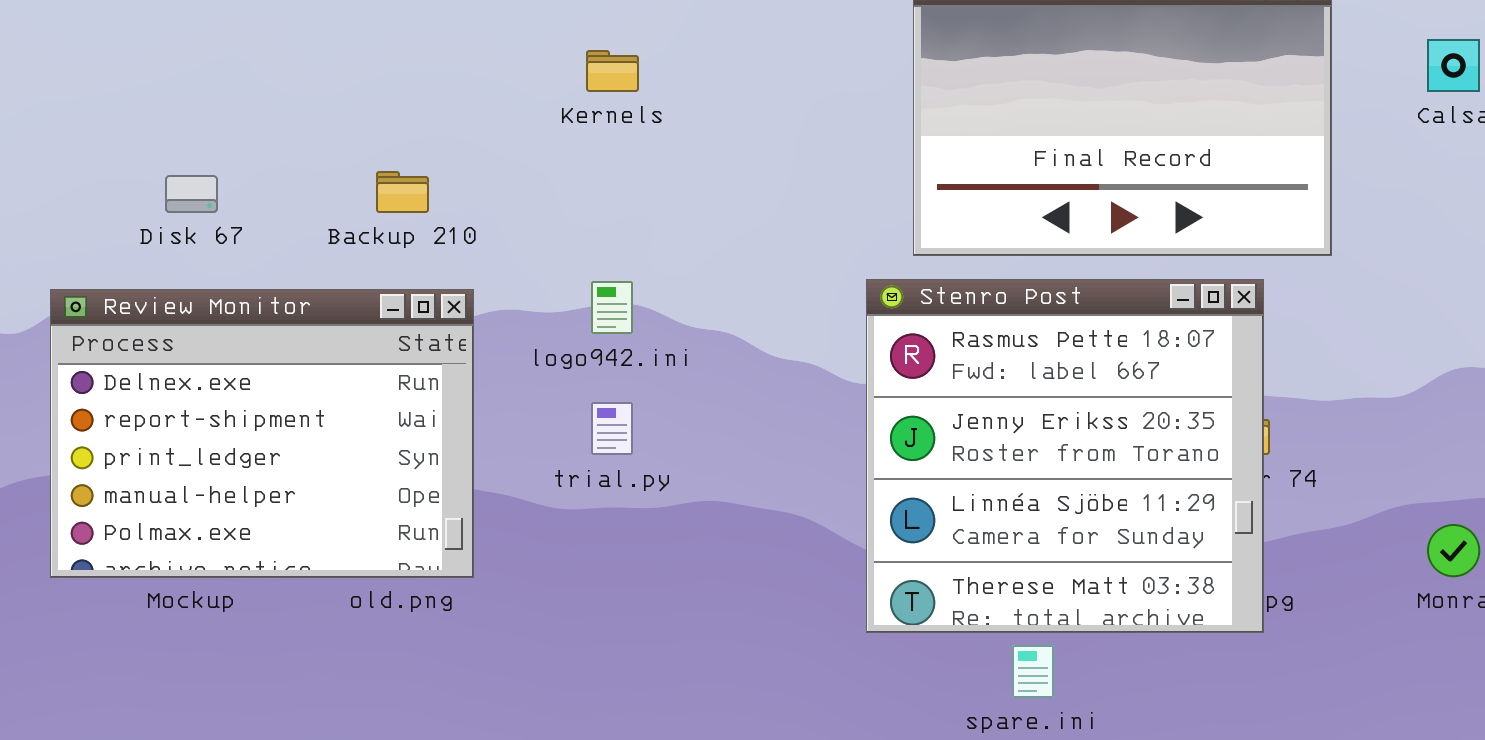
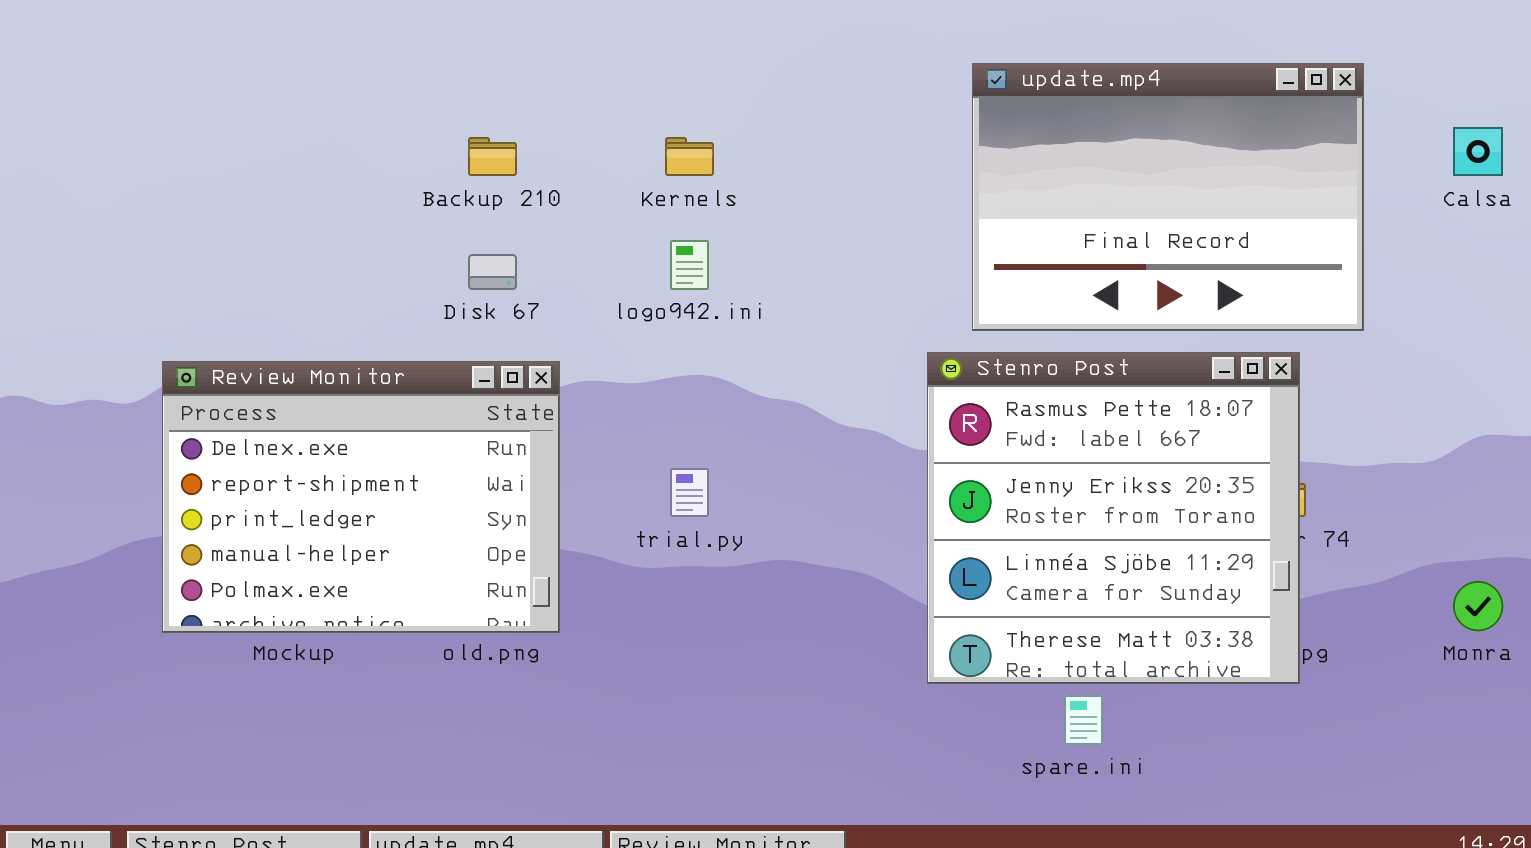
Backup 210: [376,171,429,213] -> [468,137,517,176], moved
Disk 67: [165,175,218,213] -> [468,254,517,290], moved
logo942.ini: [591,281,633,334] -> [670,240,709,290], moved

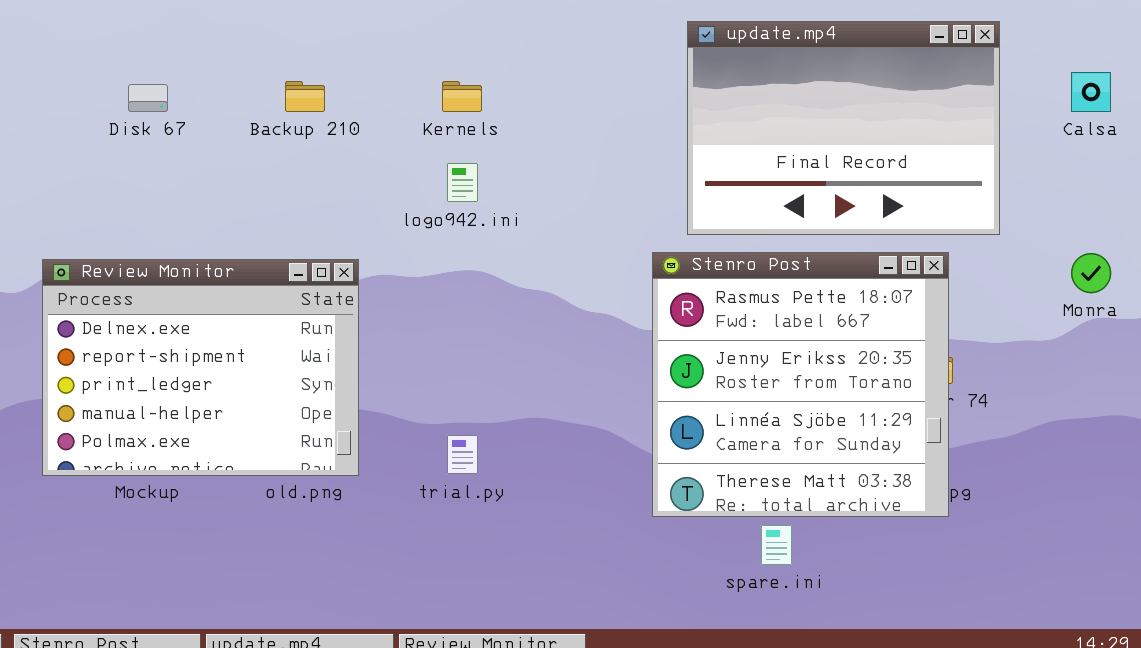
Disk 67: [468,254,517,290] -> [128,84,168,112], moved
trial.py: [670,468,709,517] -> [447,435,478,474], moved
Monra: [1453,581,1503,631] -> [1071,253,1111,293], moved

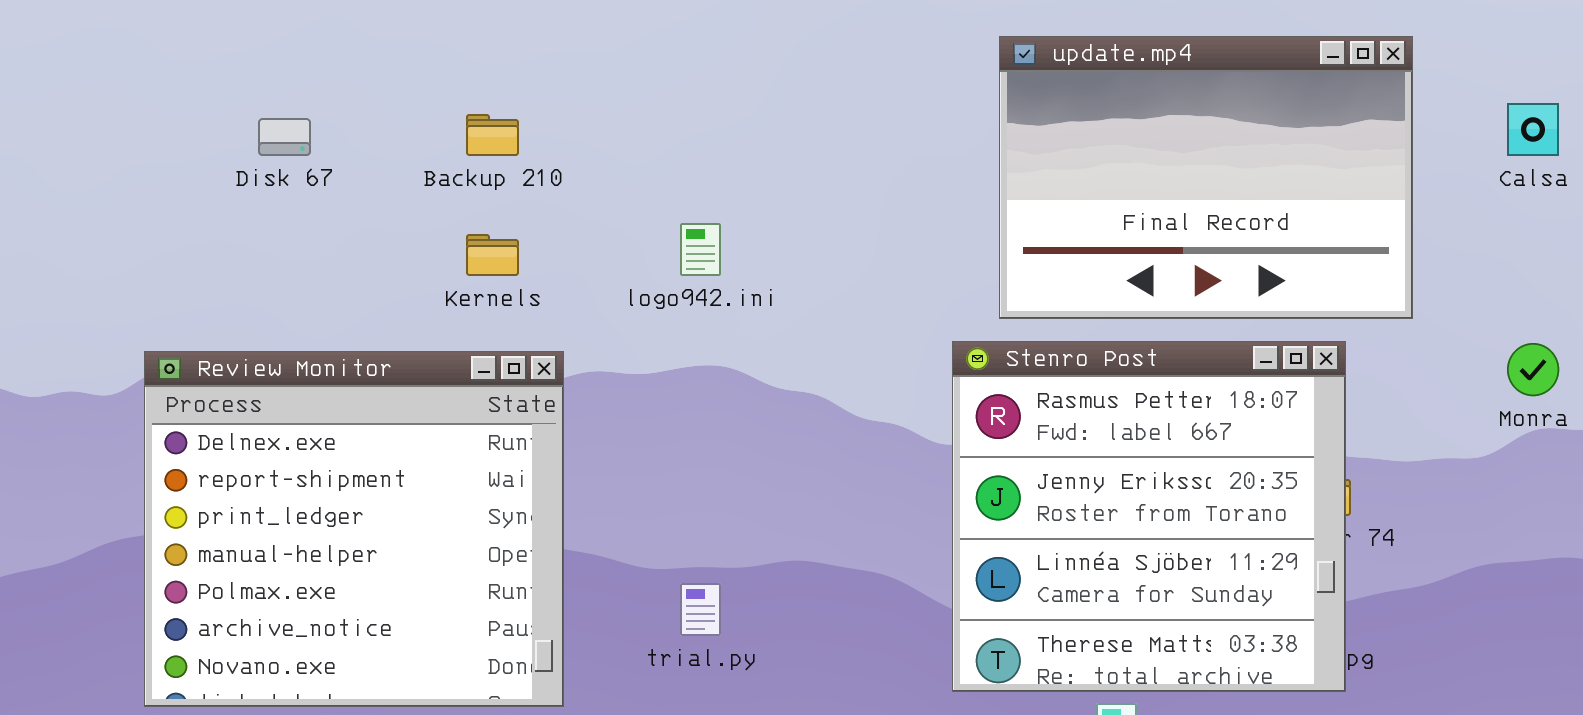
Kernels: [442,81,482,112] -> [466,234,519,276], moved
Review Monitor: [42,259,359,476] -> [144,351,564,707], resized

